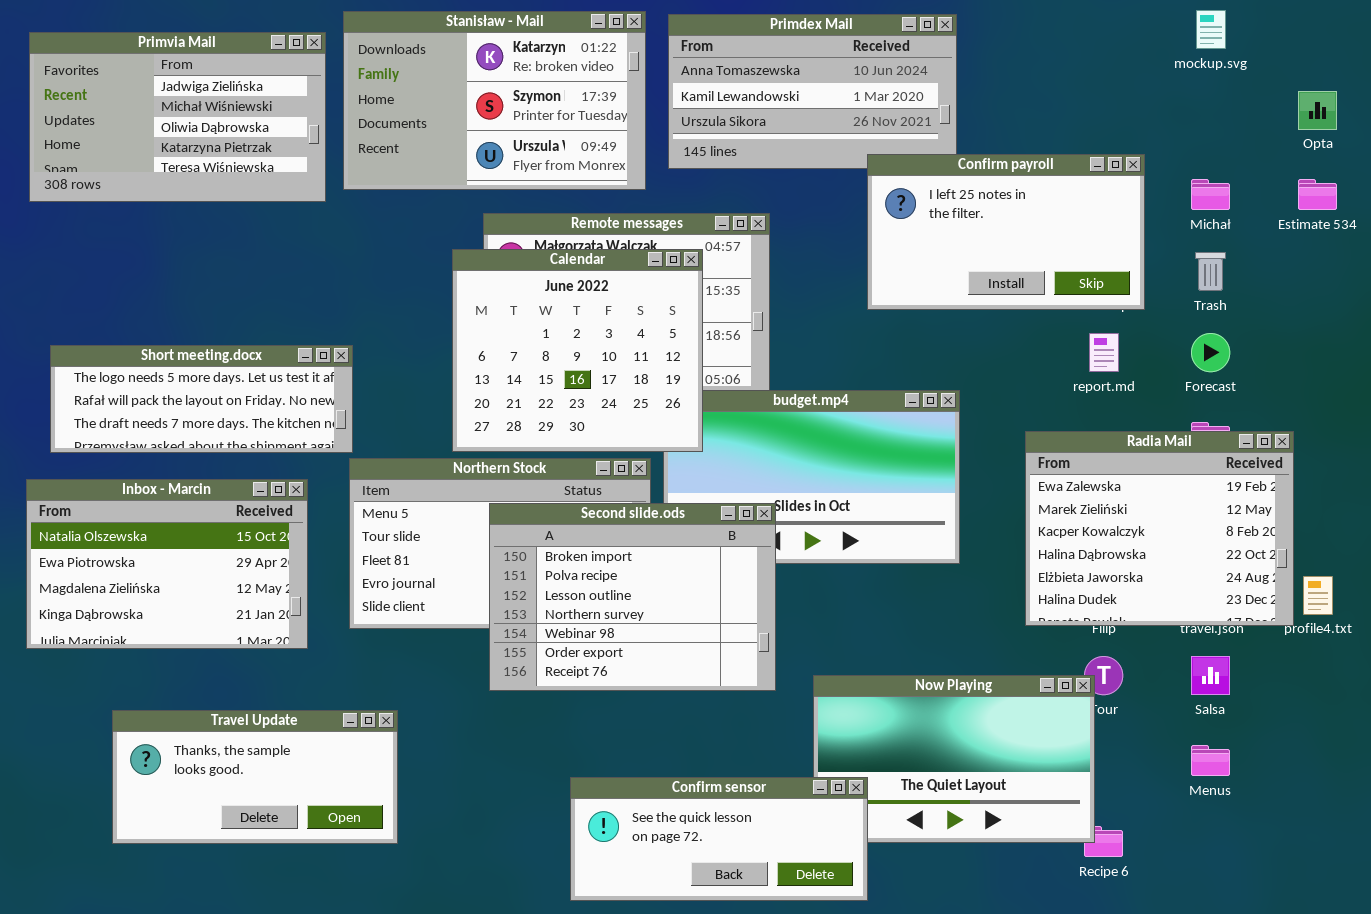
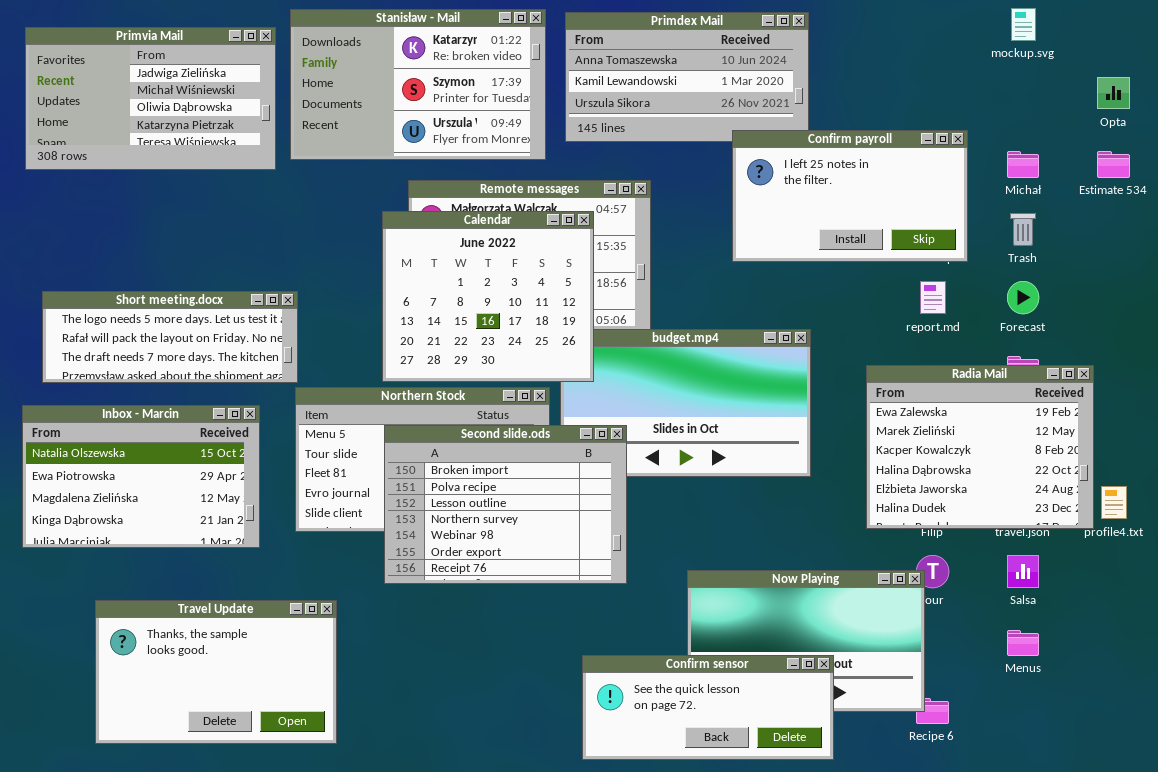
Second slide.ods: [489,503,776,691] -> [384,425,627,584], moved
Travel Update: [112,710,398,844] -> [95,600,337,744], resized
Confirm sensor: [570,777,868,901] -> [582,655,834,760], moved

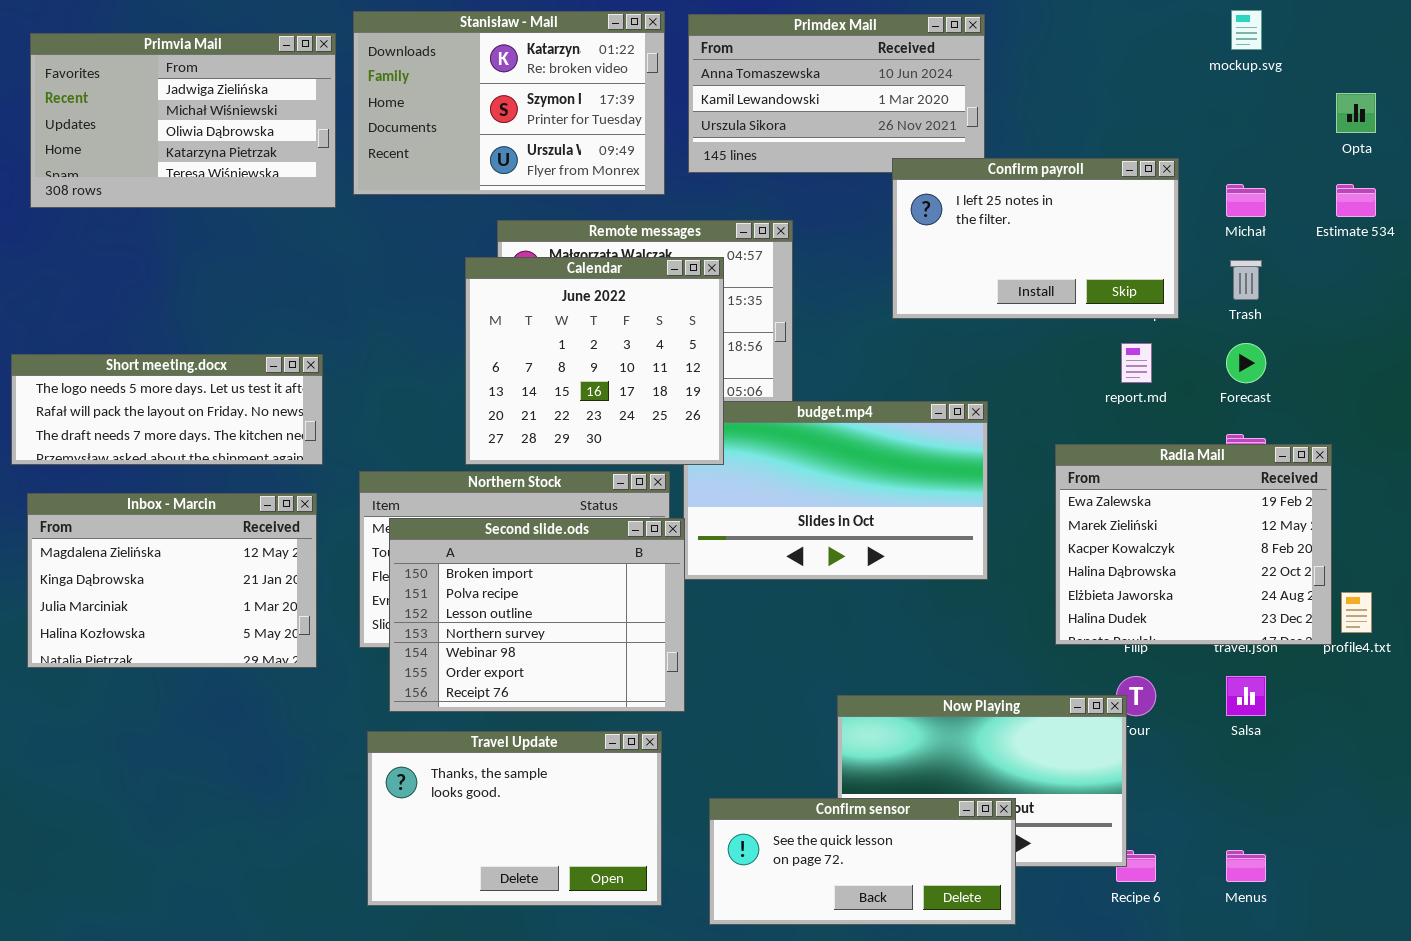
Short meeting.docx: [42,291,298,383] -> [11,354,323,465], moved
Inbox - Marcin: [22,405,260,548] -> [27,493,317,668], scrolled down 2 rows
Second slide.ods: [384,425,627,584] -> [389,518,685,712], moved
Travel Update: [95,600,337,744] -> [367,731,662,906], moved
Menus: [1007,630,1039,656] -> [1226,850,1266,882], moved

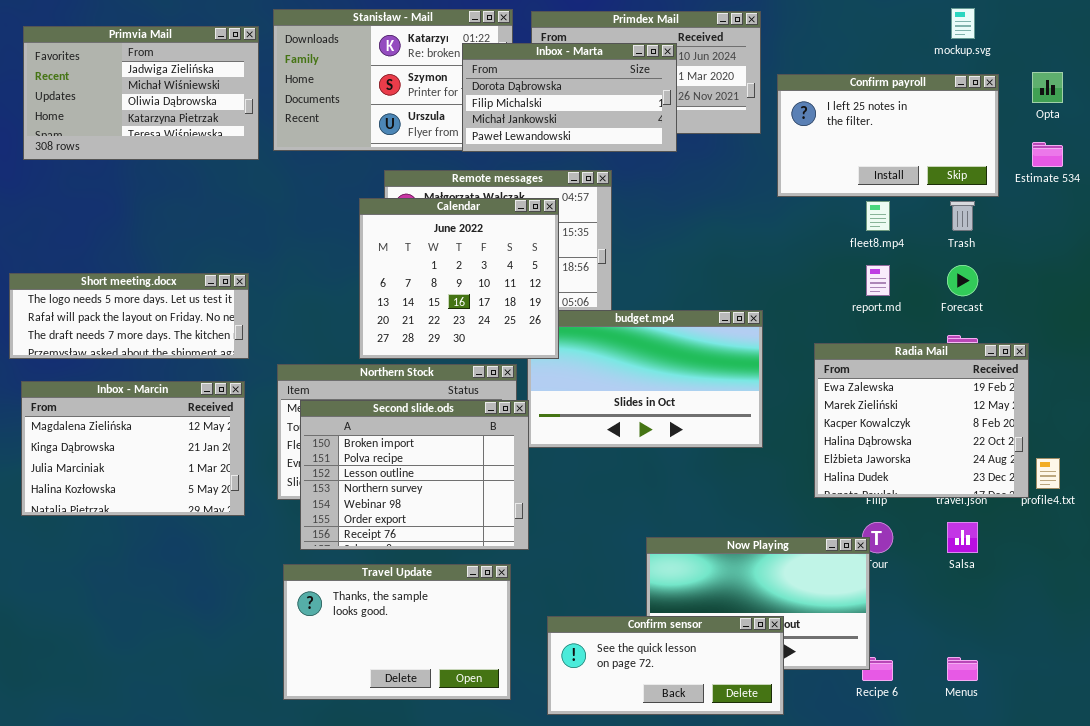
Inbox - Marta: none -> [462,43,677,152], opened
Confirm payroll: [892,158,1179,319] -> [777,74,999,197], moved

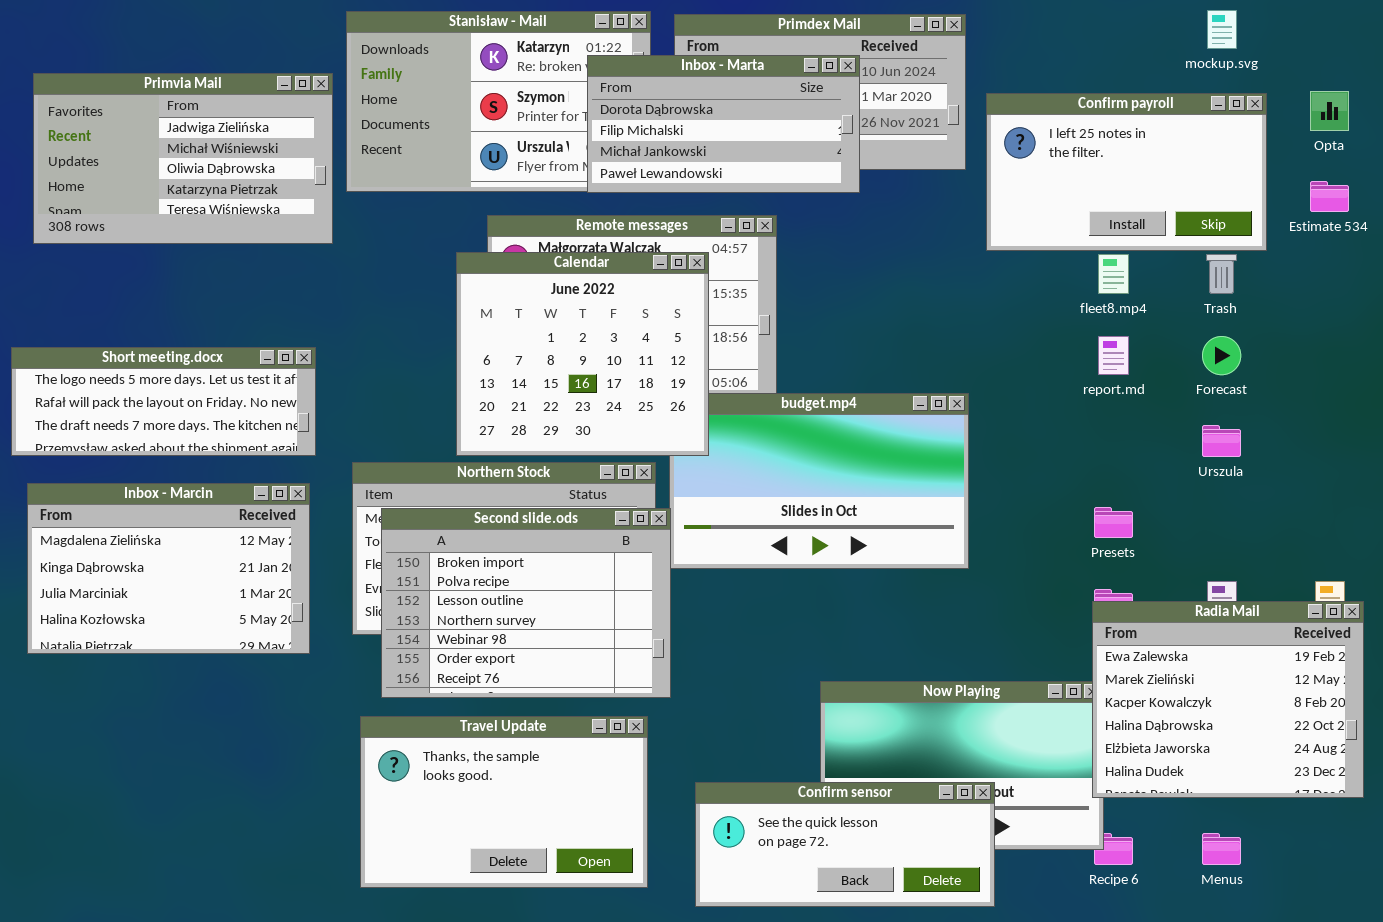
Primvia Mail: [23,26,259,160] -> [33,73,333,244], moved
Radia Mail: [814,343,1029,498] -> [1092,601,1364,798], moved

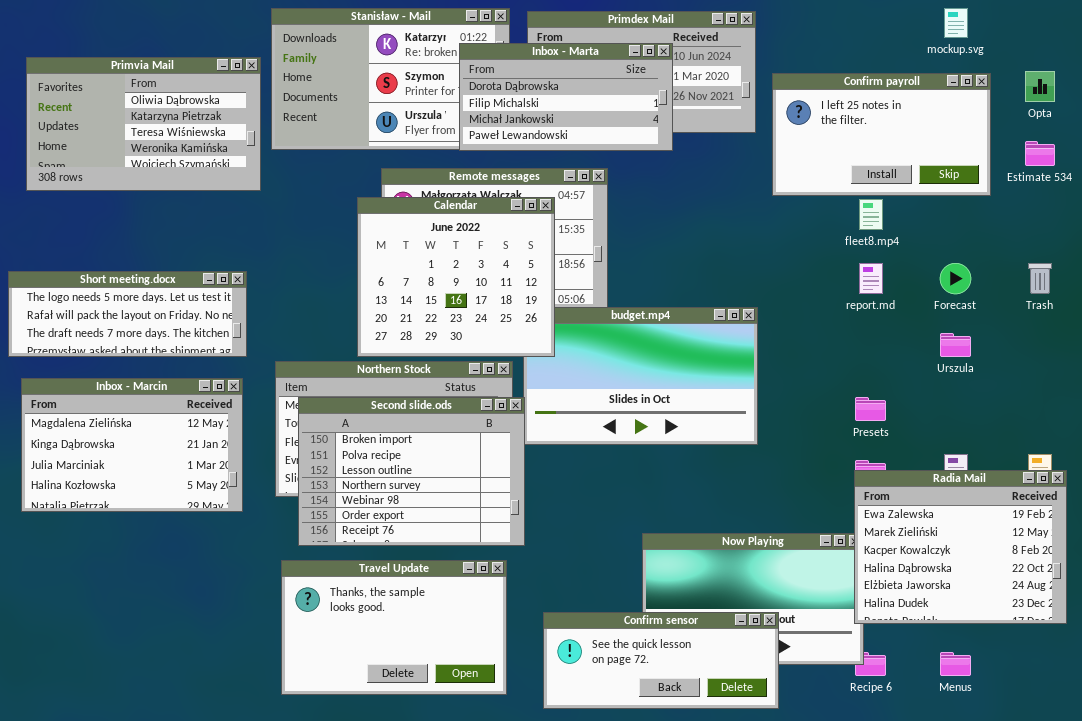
Primvia Mail: [33,73,333,244] -> [26,57,261,191], scrolled down 2 rows
Trash: [1206,254,1237,294] -> [1028,263,1052,294], moved

